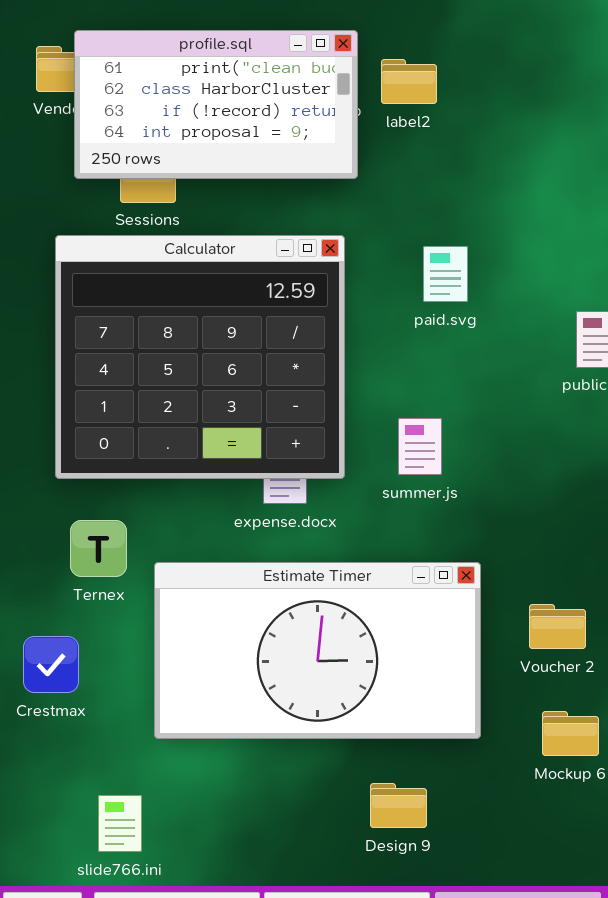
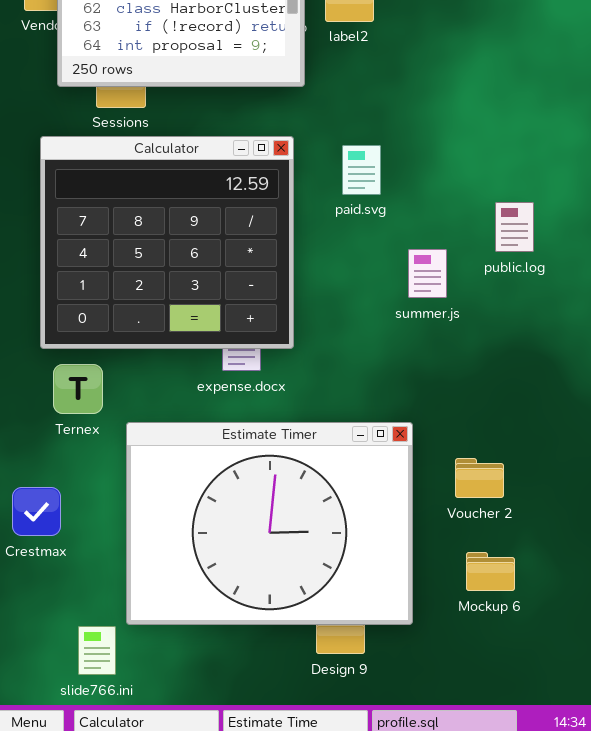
paid.svg: [423,246,468,302] -> [342,145,381,195], moved
summer.js: [398,418,442,475] -> [408,249,447,298], moved
Ternex: [70,520,127,577] -> [53,364,103,414], moved
Estimate Timer: [154,562,481,739] -> [126,422,413,625], resized

